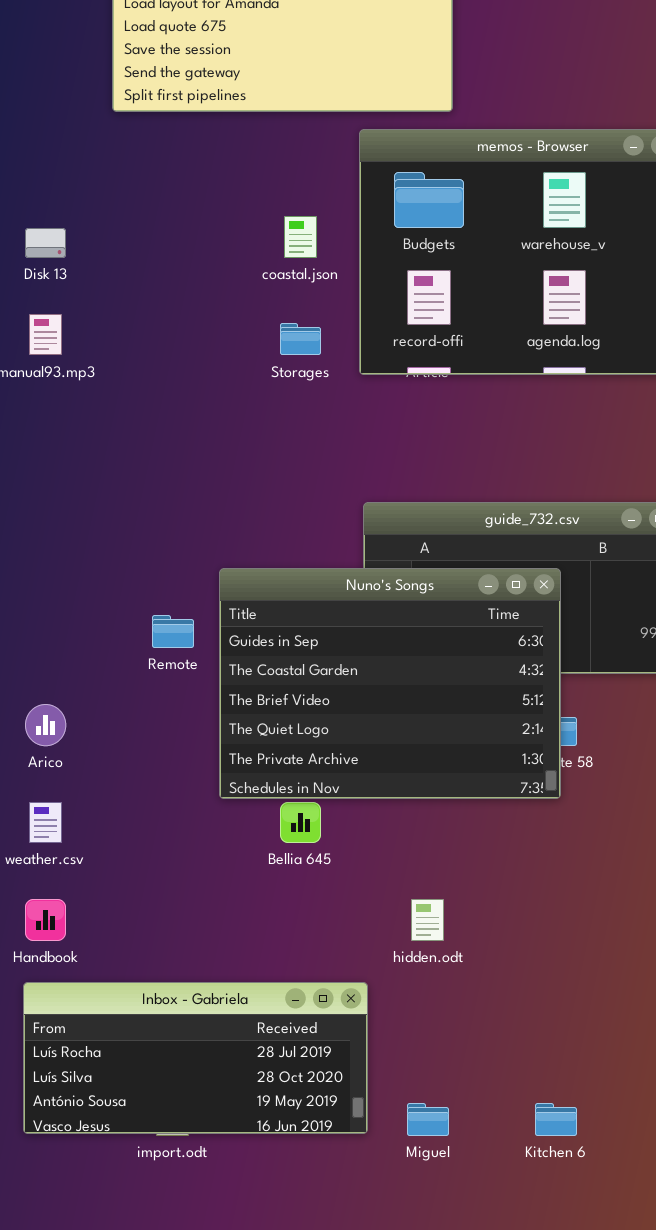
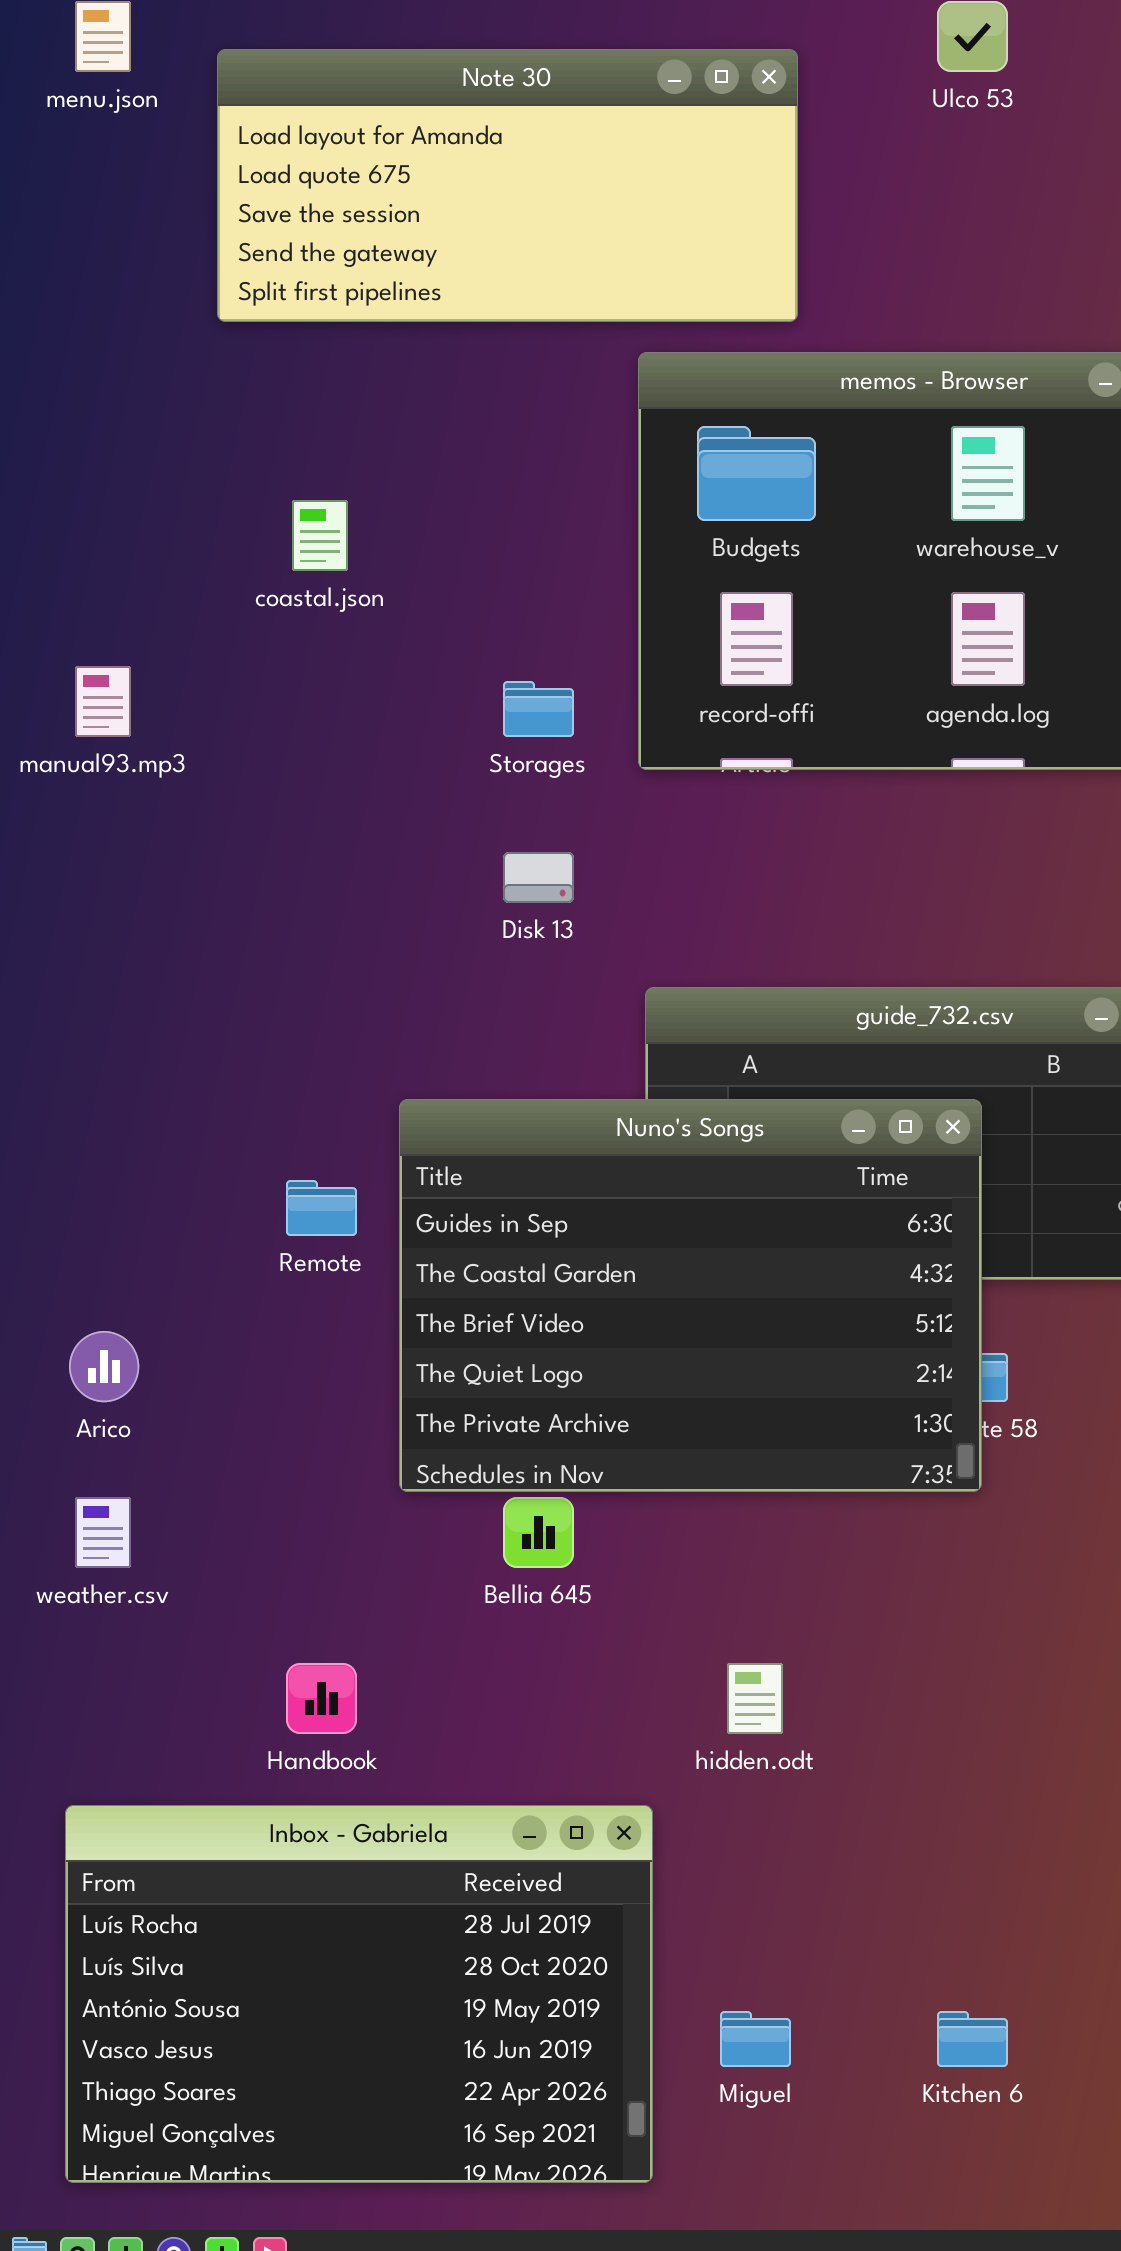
coastal.json: [284,216,317,258] -> [292,500,348,571], moved
Disk 13: [25,228,66,258] -> [503,852,574,903], moved
Handbook: [25,899,66,941] -> [286,1663,357,1734], moved
Inbox - Gabriela: [23,982,368,1134] -> [65,1805,653,2183], resized

